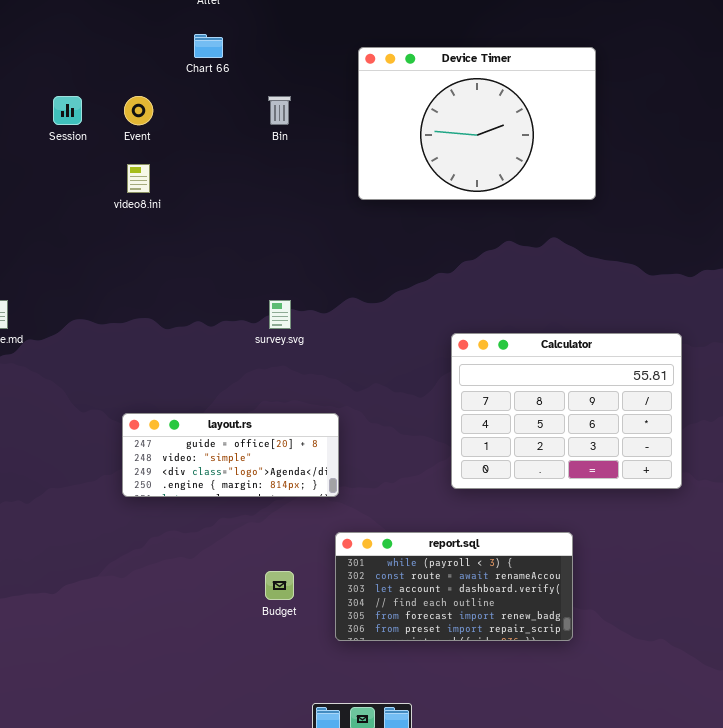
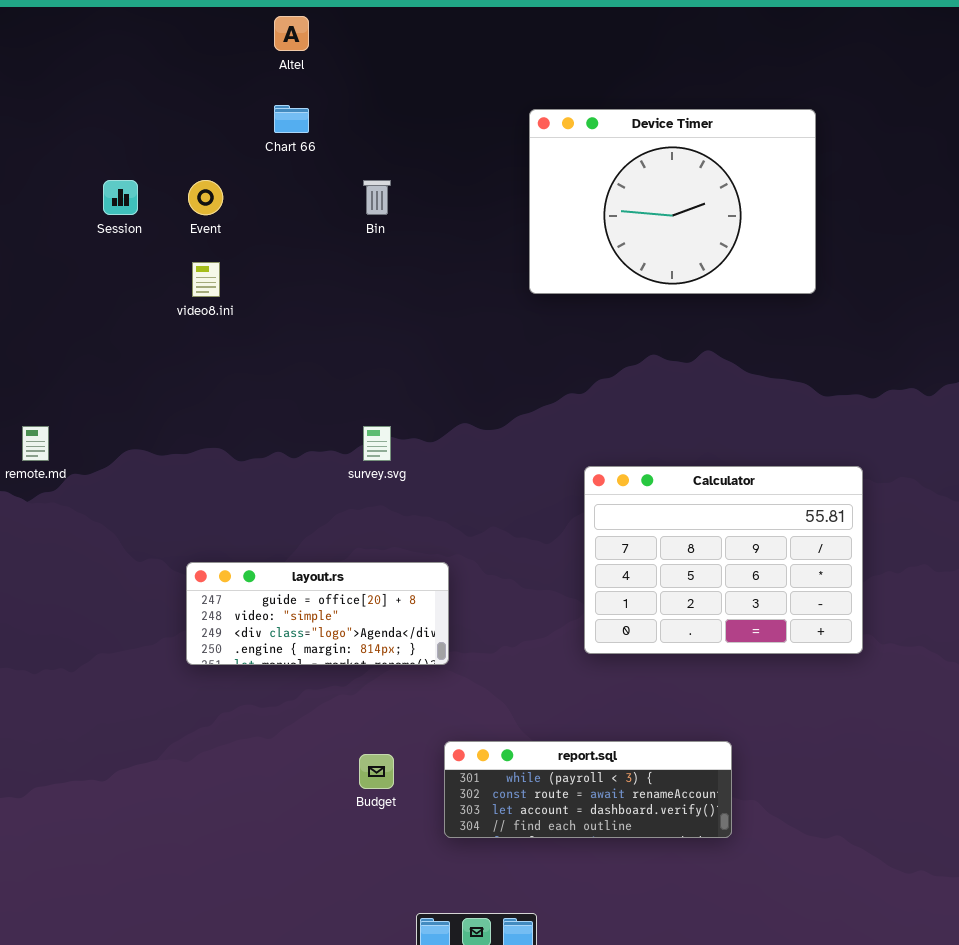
Device Timer: [358,47,596,200] -> [529,109,816,294], moved
report.sql: [335,532,573,641] -> [444,741,732,838], resized

